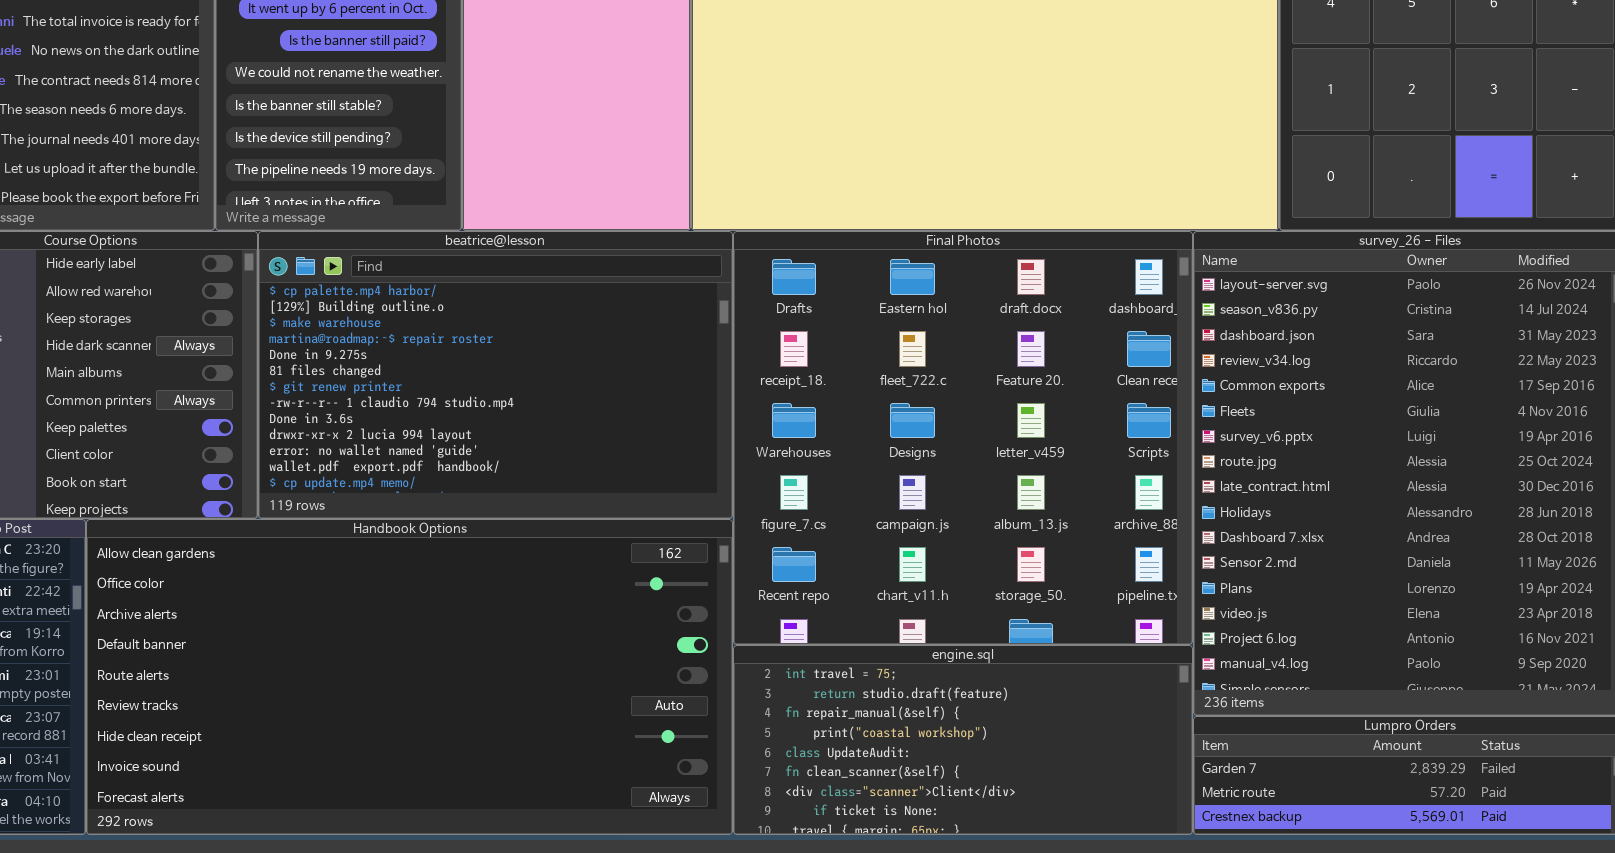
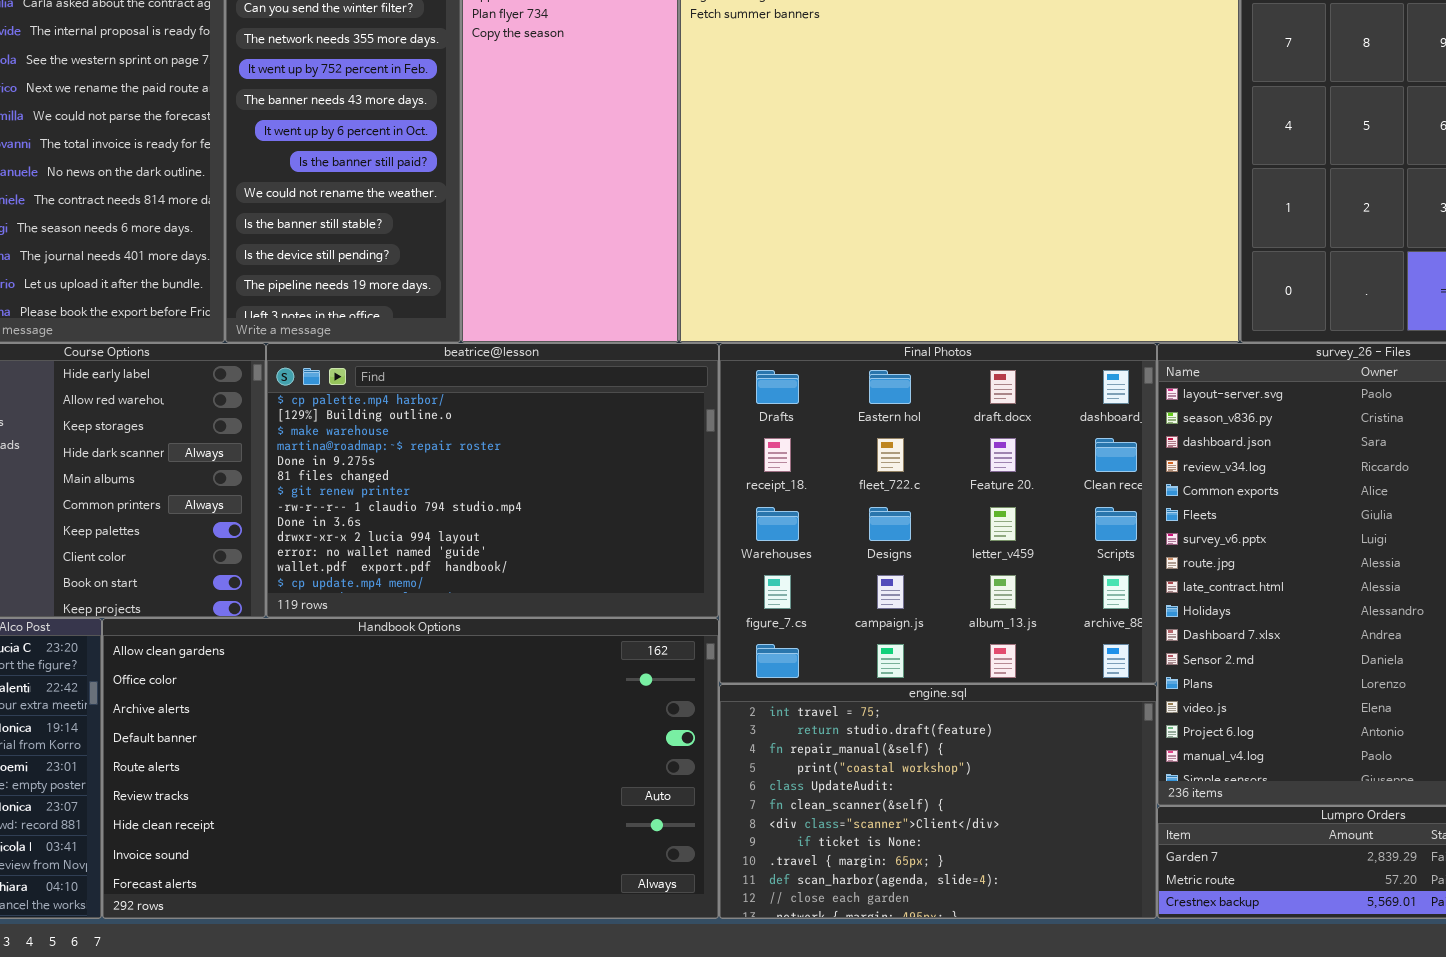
Final Photos: [733,231,1193,645] -> [719,343,1157,684], resized
engine.sql: [733,645,1193,835] -> [719,684,1157,919], resized

